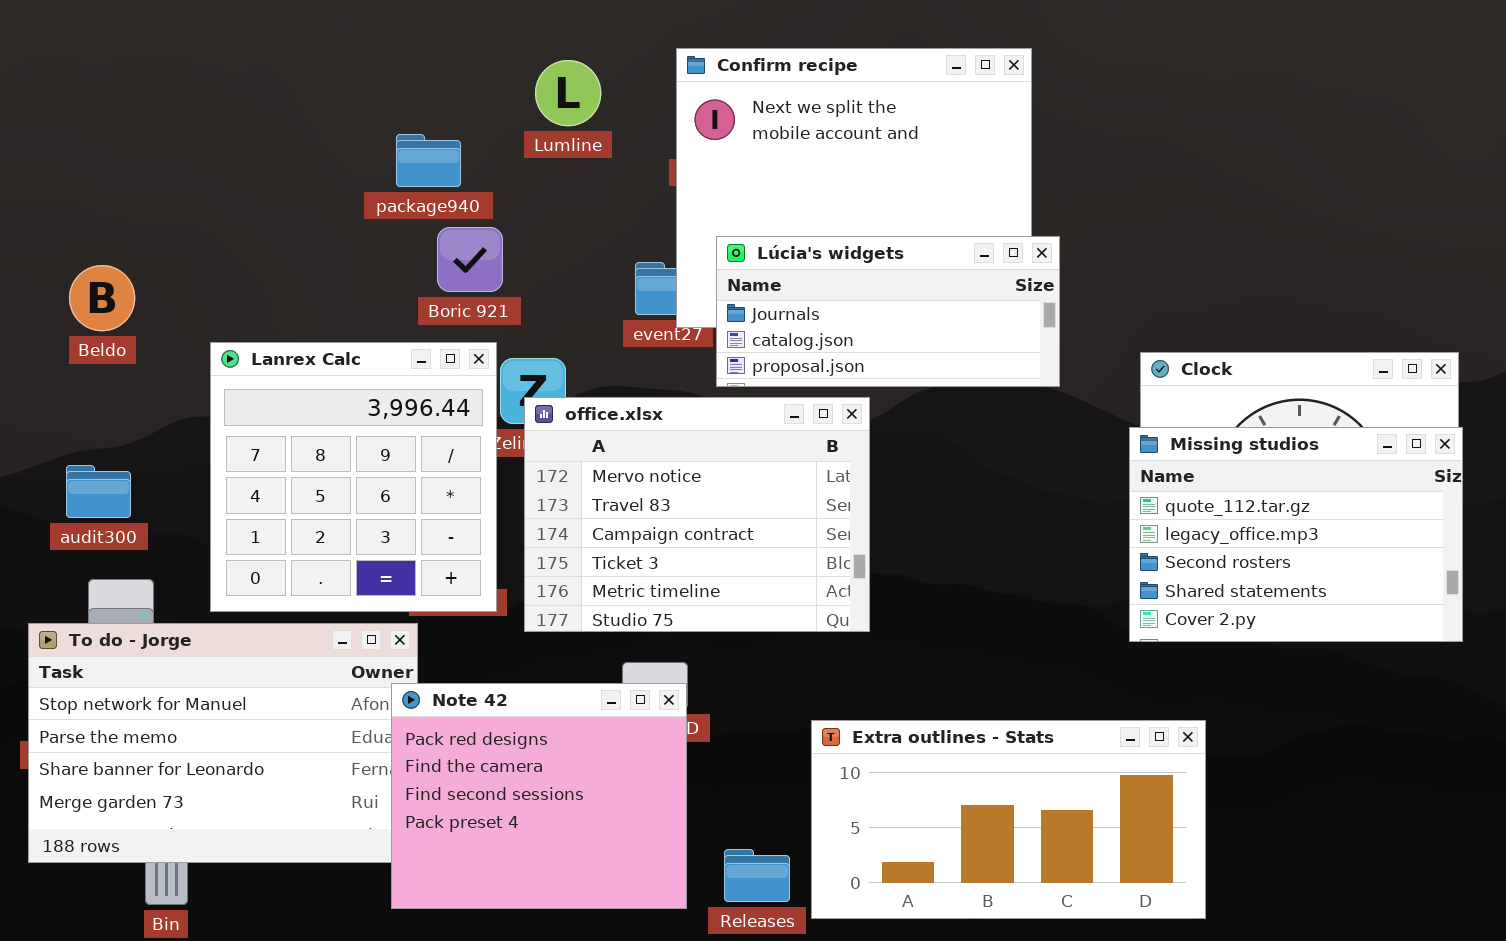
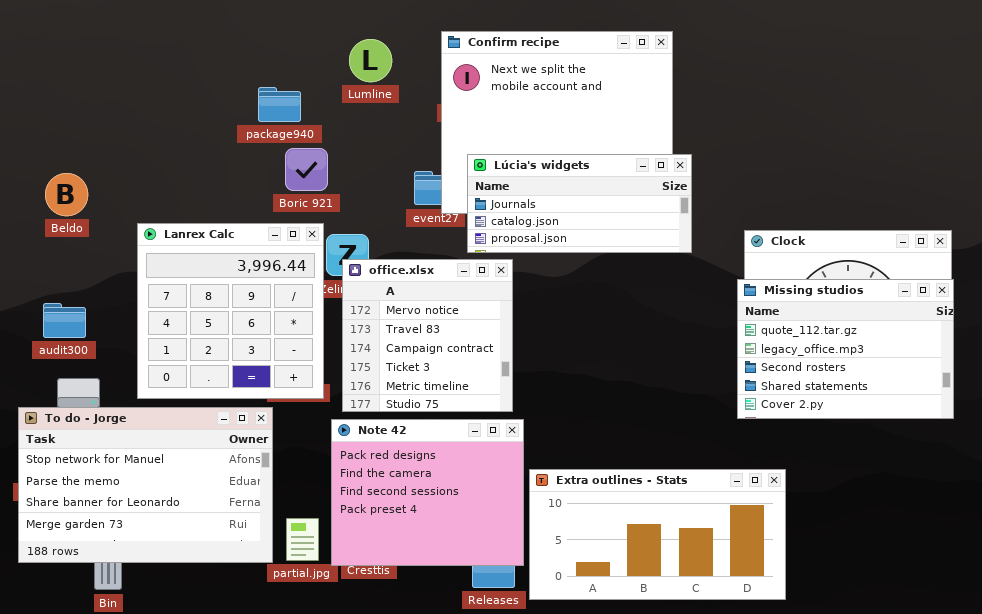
office.xlsx: [524,397,870,632] -> [342,259,513,412], resized
Note 42: [391,683,687,909] -> [331,419,524,566], moved

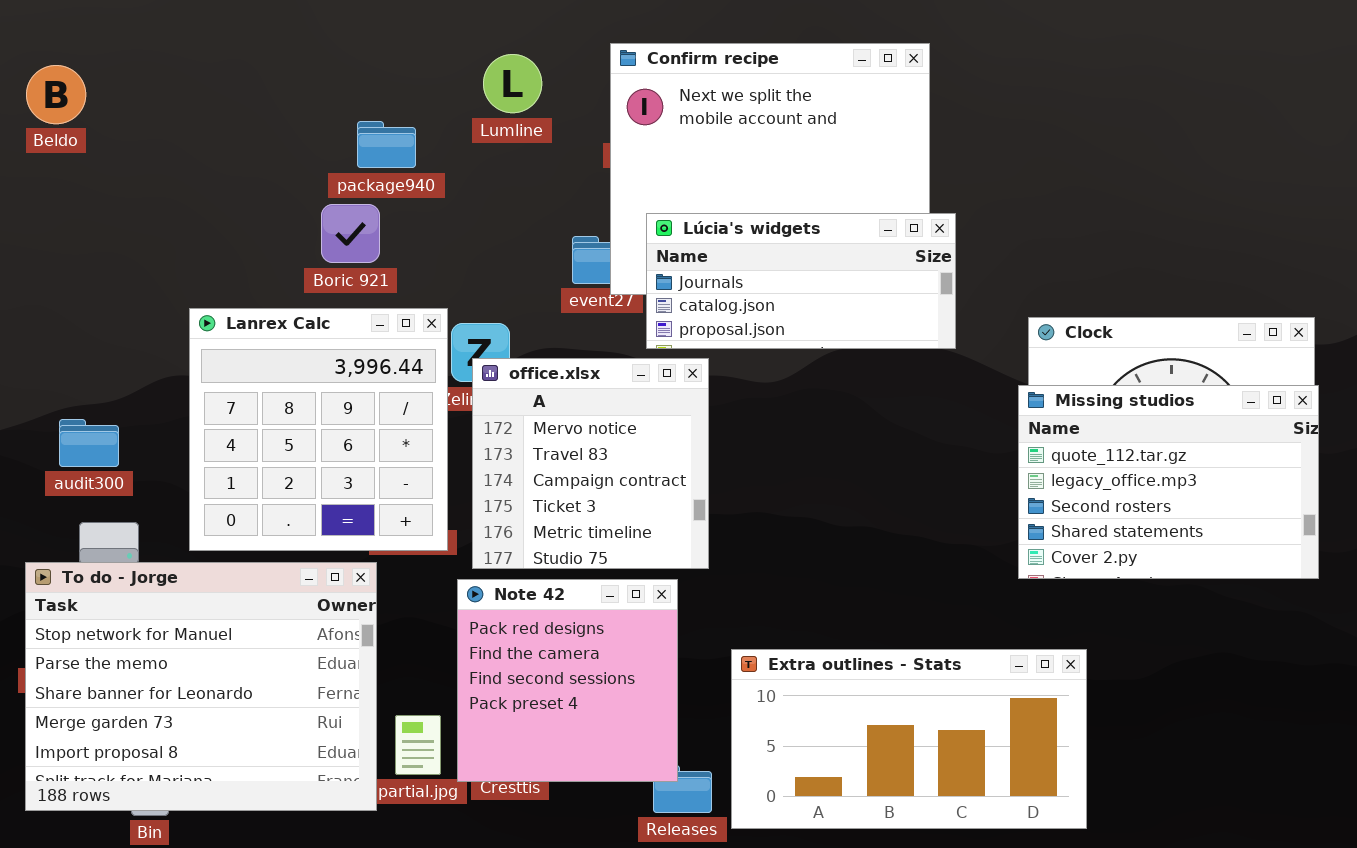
Boric 921: [285,148,328,191] -> [321,204,380,263], moved
Beldo: [45,173,88,216] -> [26,65,86,124], moved
To do - Jorge: [18,407,273,563] -> [25,562,377,811], resized
Note 42: [331,419,524,566] -> [457,579,678,782], resized

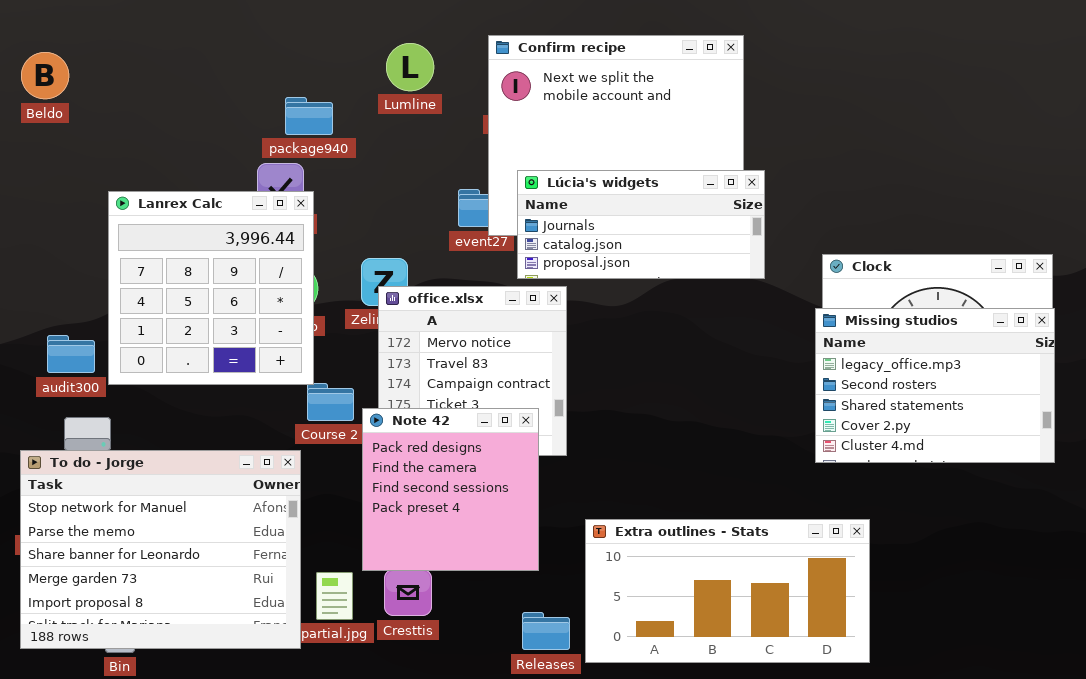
Lanrex Calc: [189,308,448,551] -> [108,191,314,385], moved
Missing studios: [1018,385,1319,579] -> [815,308,1055,463], scrolled down 1 row
Note 42: [457,579,678,782] -> [362,408,539,571], moved

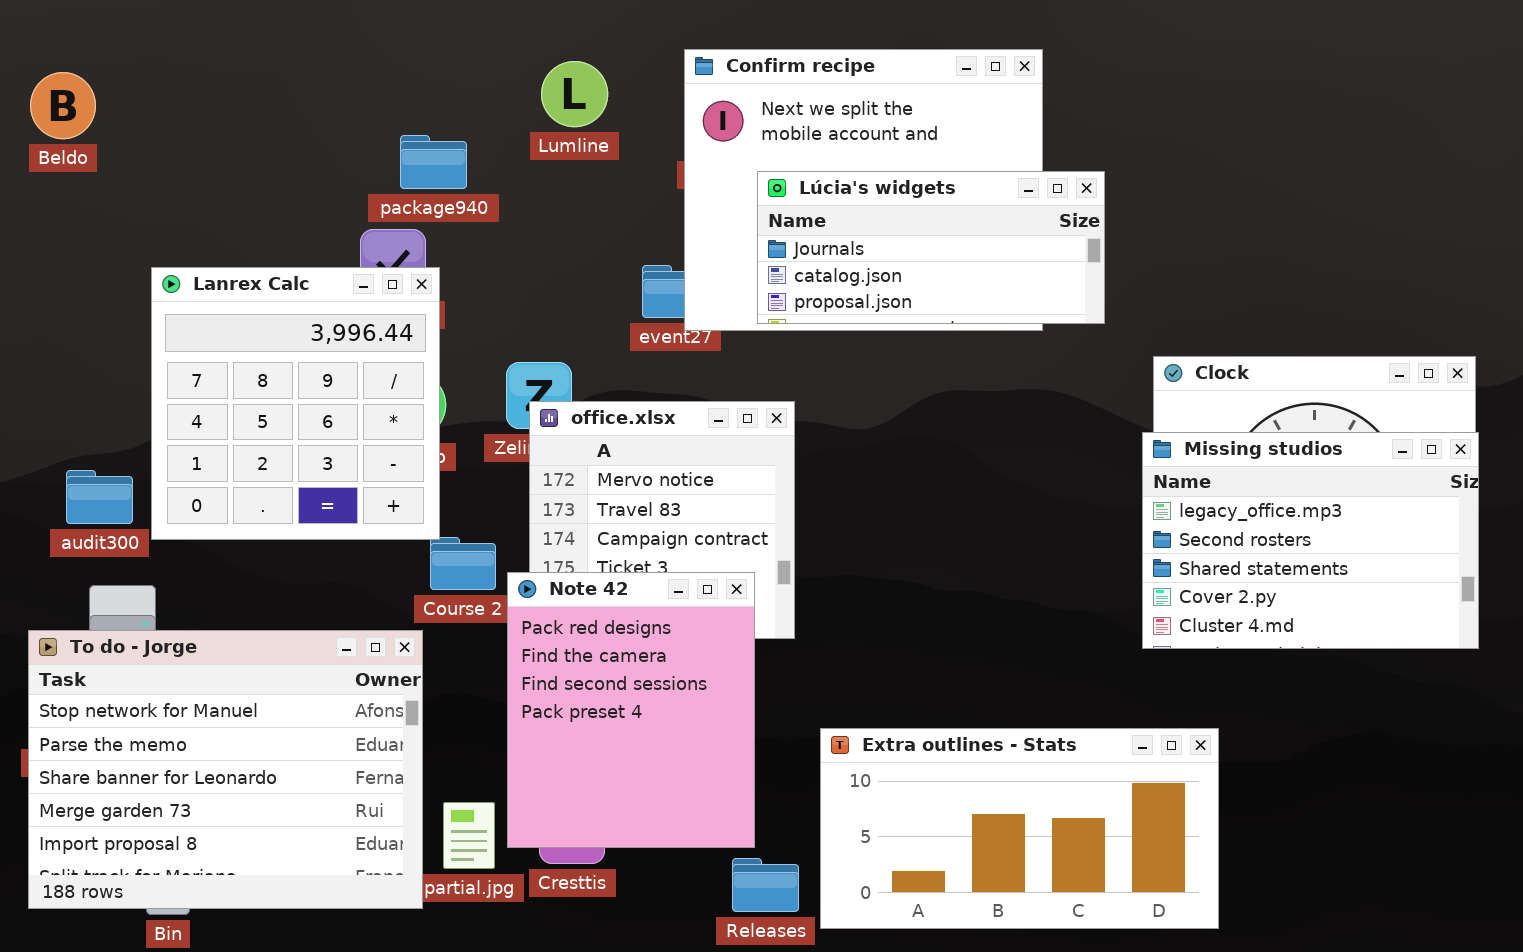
Lúcia's widgets: [517,170,765,279] -> [757,171,1105,324], moved
Note 42: [362,408,539,571] -> [507,572,755,848], resized

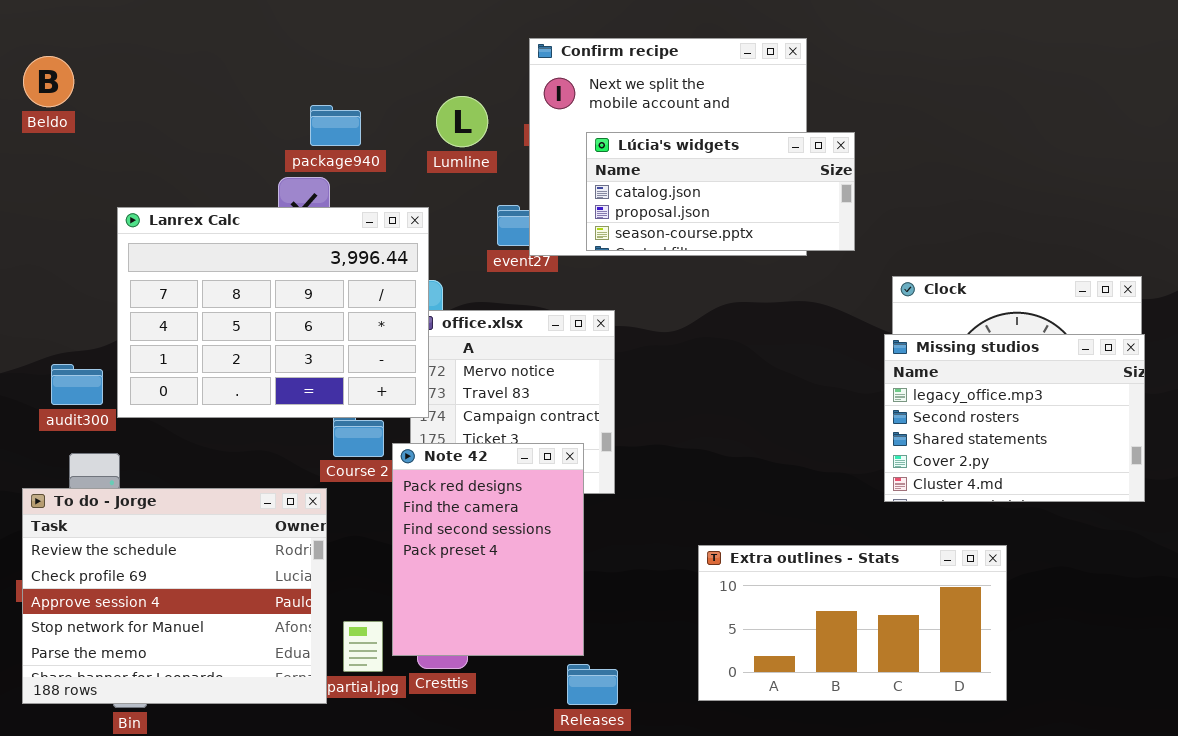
Lumline: [541,61,608,127] -> [436,96,488,147], moved
Lúcia's widgets: [757,171,1105,324] -> [586,132,855,251], scrolled down 1 row
Lanrex Calc: [151,267,440,540] -> [117,207,429,418], resized
To do - Jorge: [28,630,423,909] -> [22,488,327,704], scrolled up 3 rows
Extra outlines - Stats: [820,728,1219,929] -> [698,545,1007,701], moved

